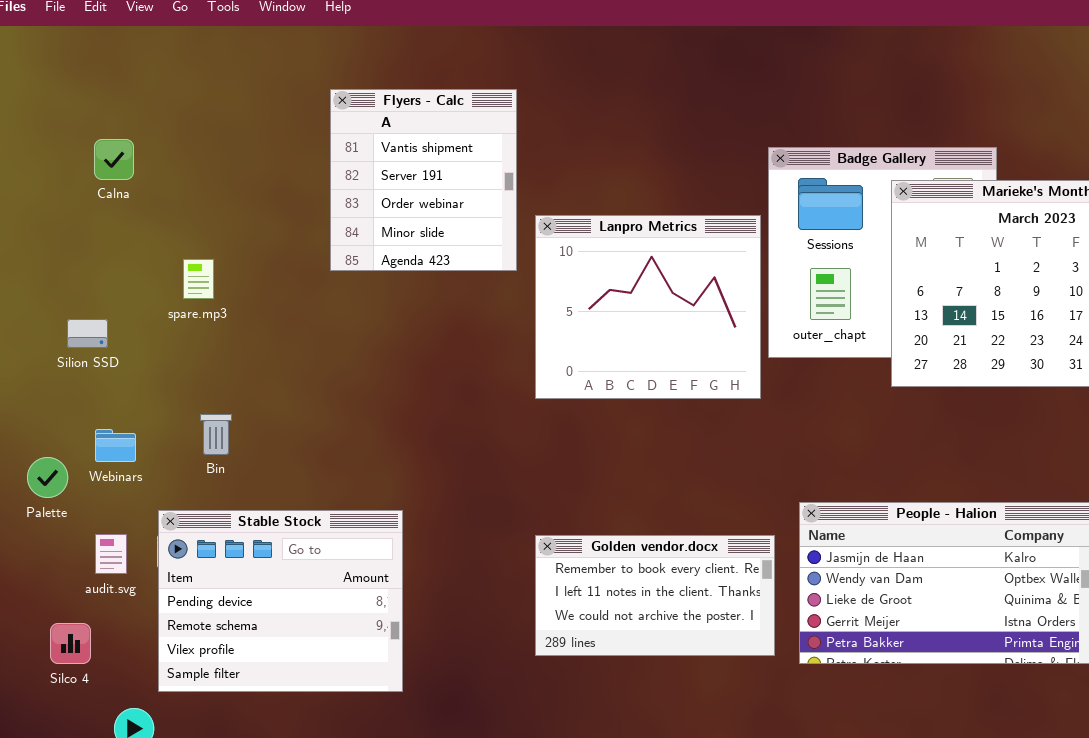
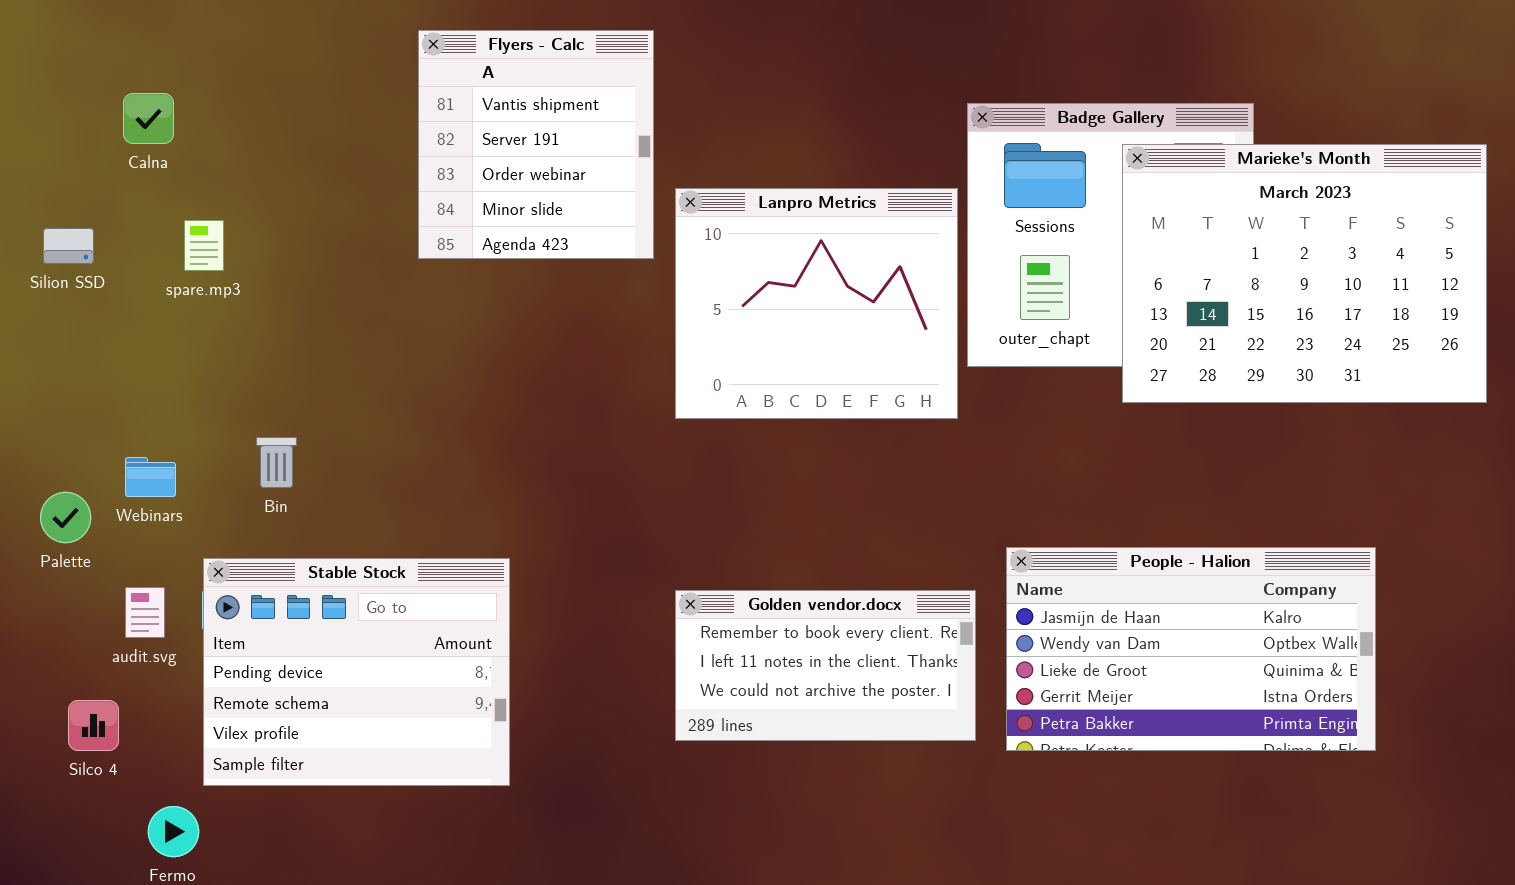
spare.mp3: [183,259,214,299] -> [184,220,224,271], moved
Silion SSD: [67,319,108,348] -> [43,228,94,264], moved

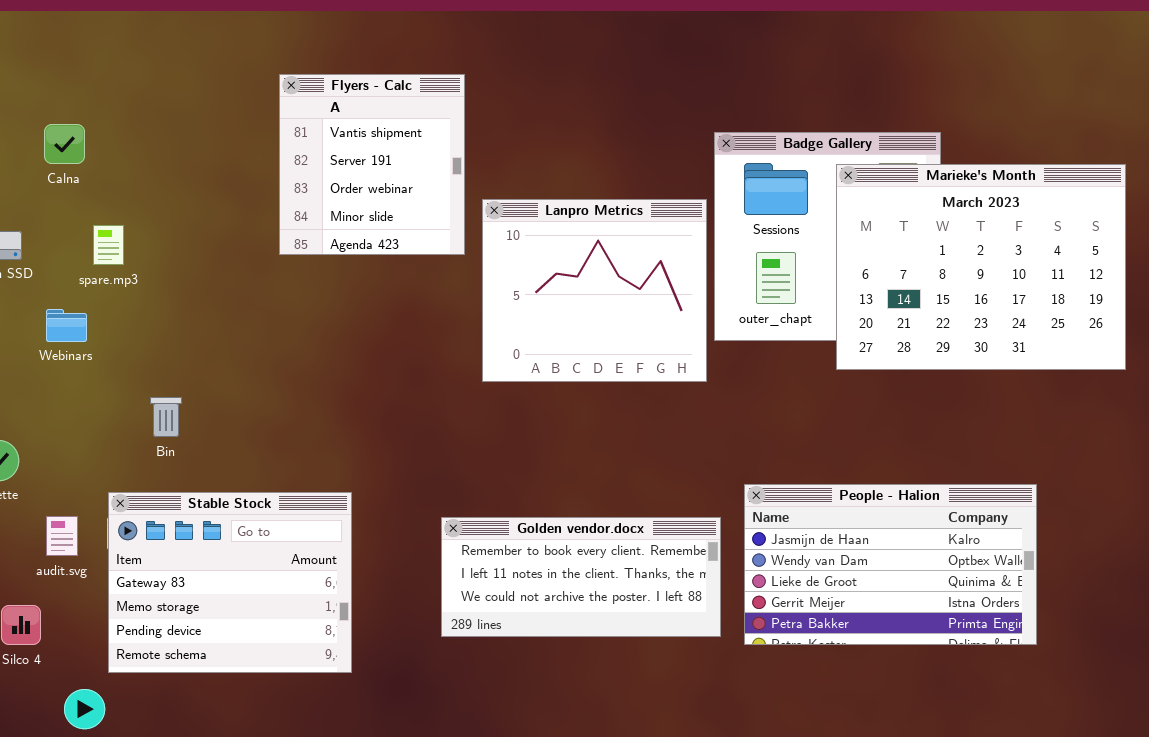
Webinars: [125,457,176,497] -> [46,309,87,342], moved
Stable Stock: [203,558,510,786] -> [108,492,352,673], scrolled up 2 rows
Golden vendor.docx: [675,590,976,741] -> [441,517,721,637], resized

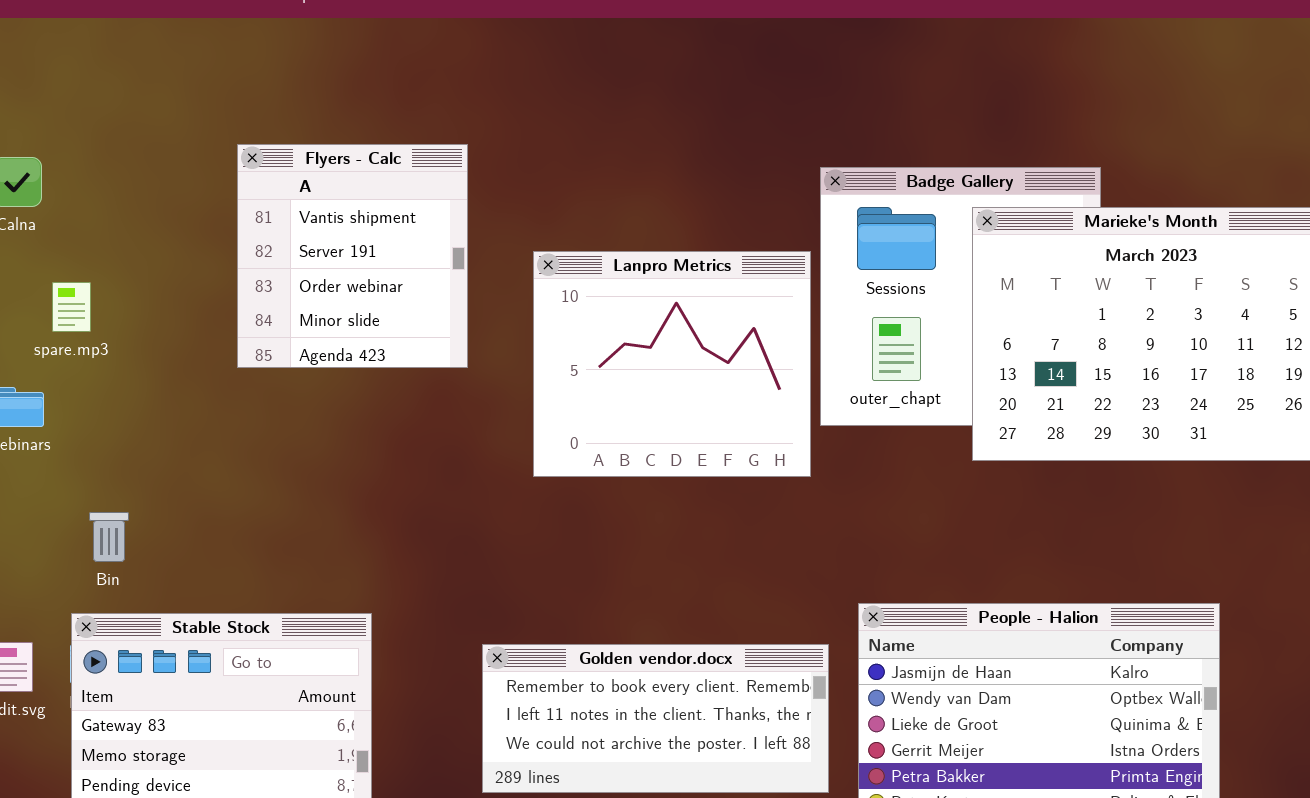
Flyers - Calc: [279,74,465,255] -> [237,144,468,368], moved
Bin: [150,397,182,437] -> [89,512,129,562], moved

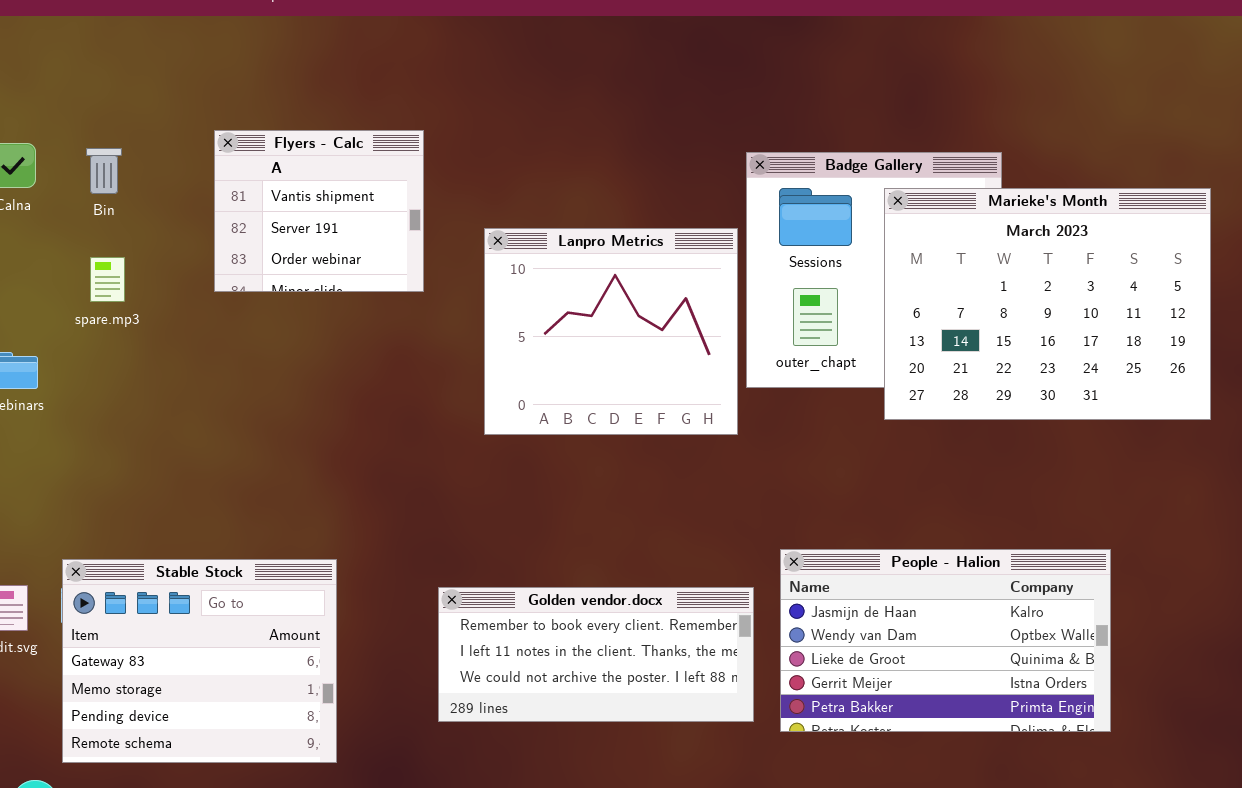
Flyers - Calc: [237,144,468,368] -> [214,130,424,292], resized
spare.mp3: [52,282,91,332] -> [90,257,125,302], moved
Bin: [89,512,129,562] -> [86,148,122,194], moved

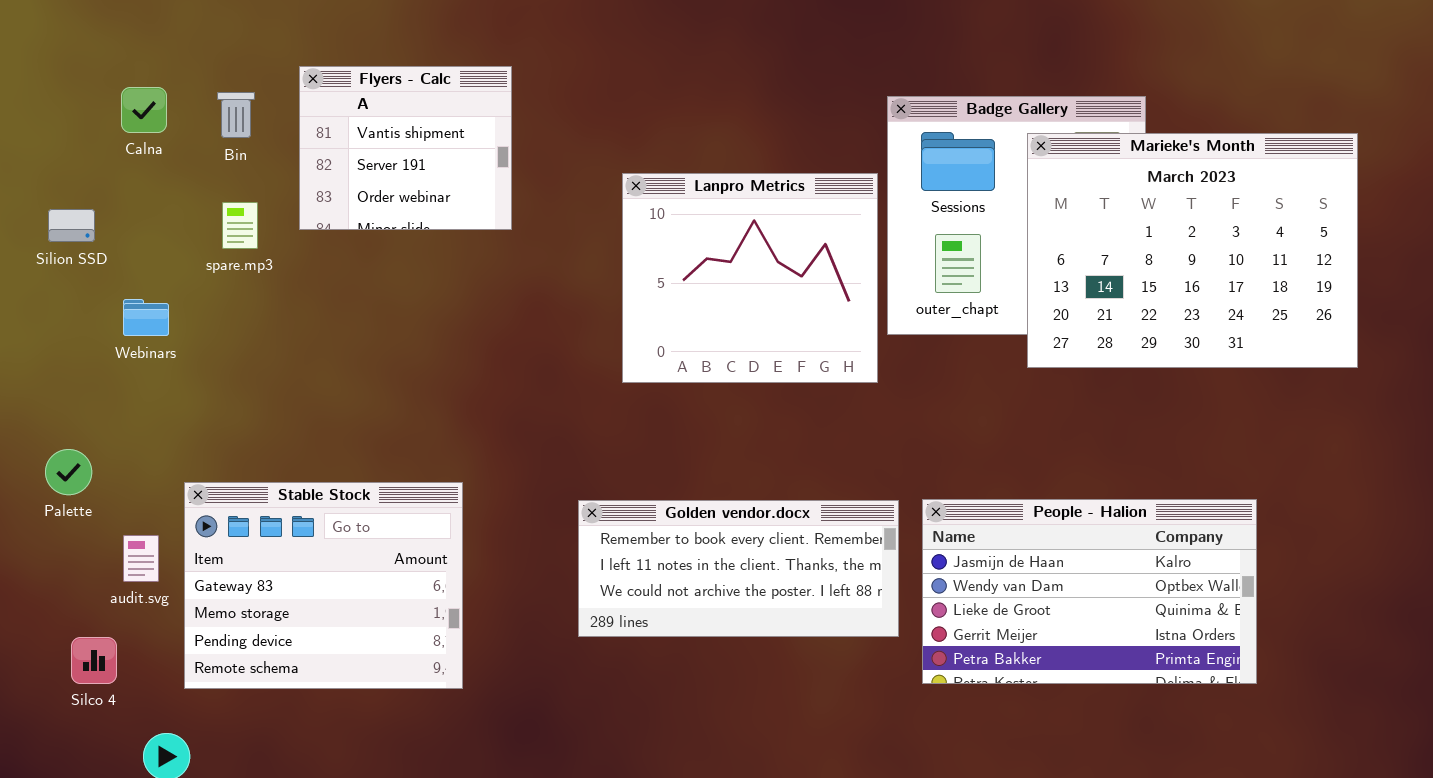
Flyers - Calc: [214,130,424,292] -> [299,66,512,230], moved
Stable Stock: [62,559,337,763] -> [184,482,463,689], moved
Golden vendor.docx: [438,587,754,722] -> [578,500,899,637], moved

